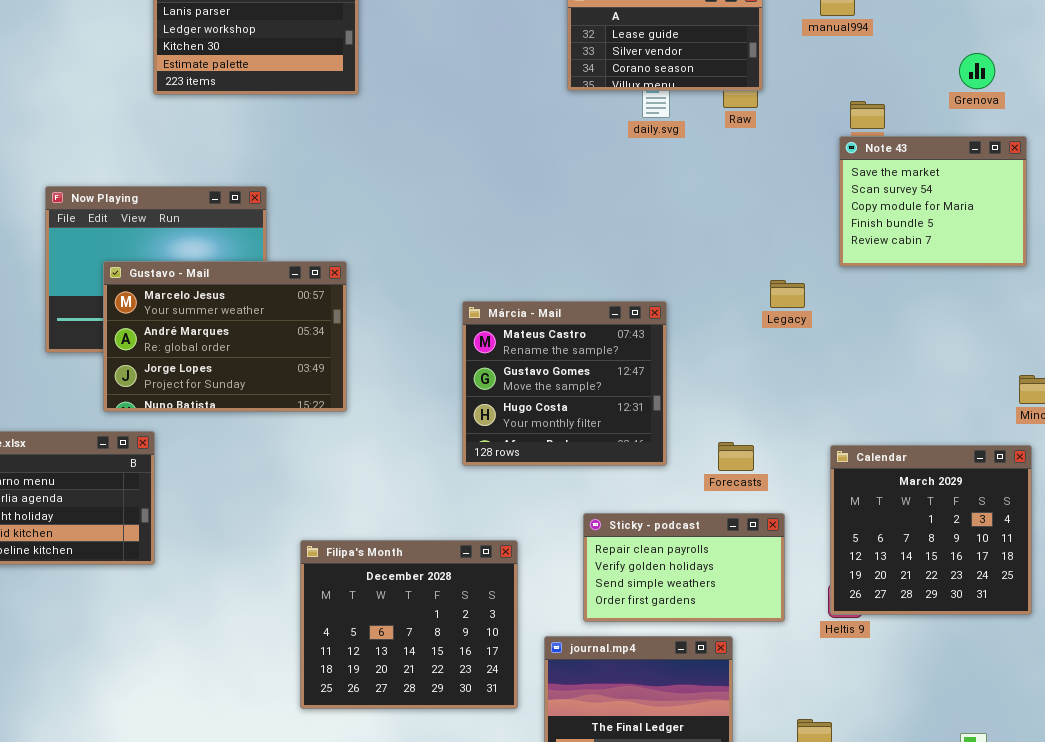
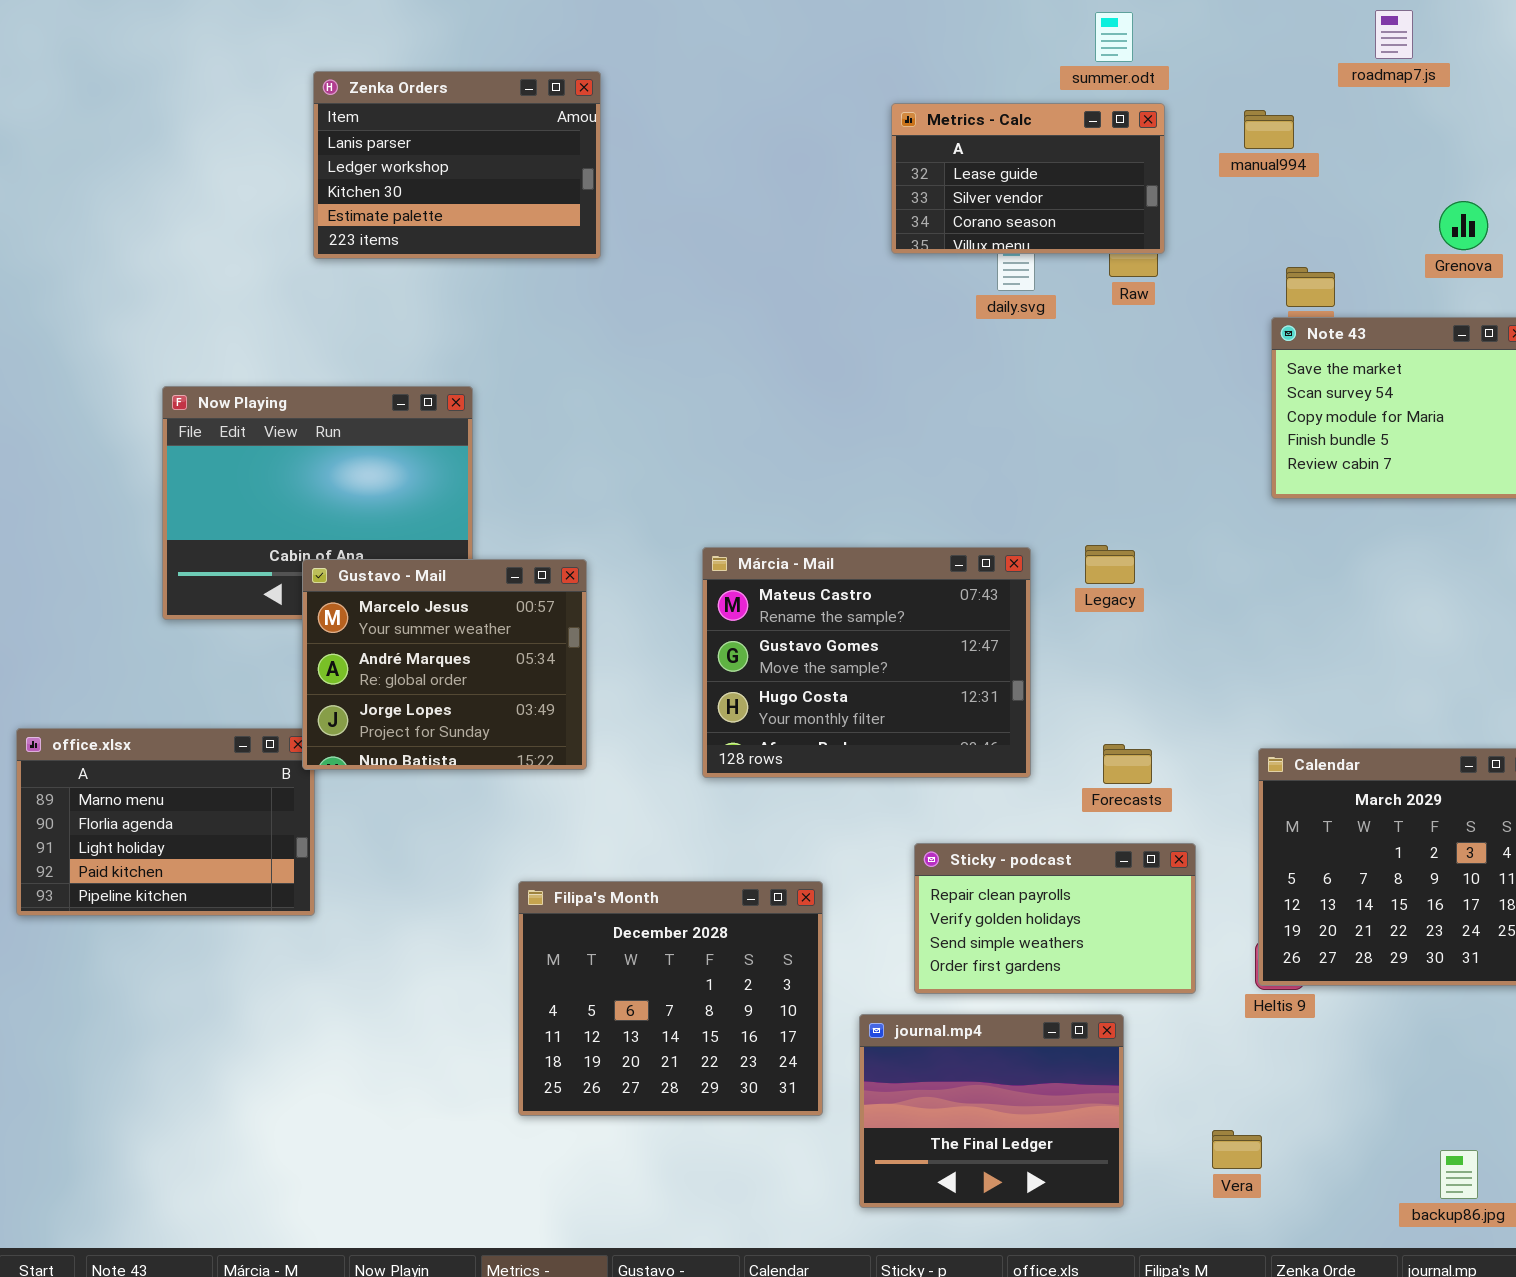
Gustavo - Mail: [103,261,347,412] -> [302,559,587,770], moved, resized
Legacy: [770,280,805,308] -> [1085,545,1135,584], moved
Márcia - Mail: [462,301,667,466] -> [702,547,1031,778], resized

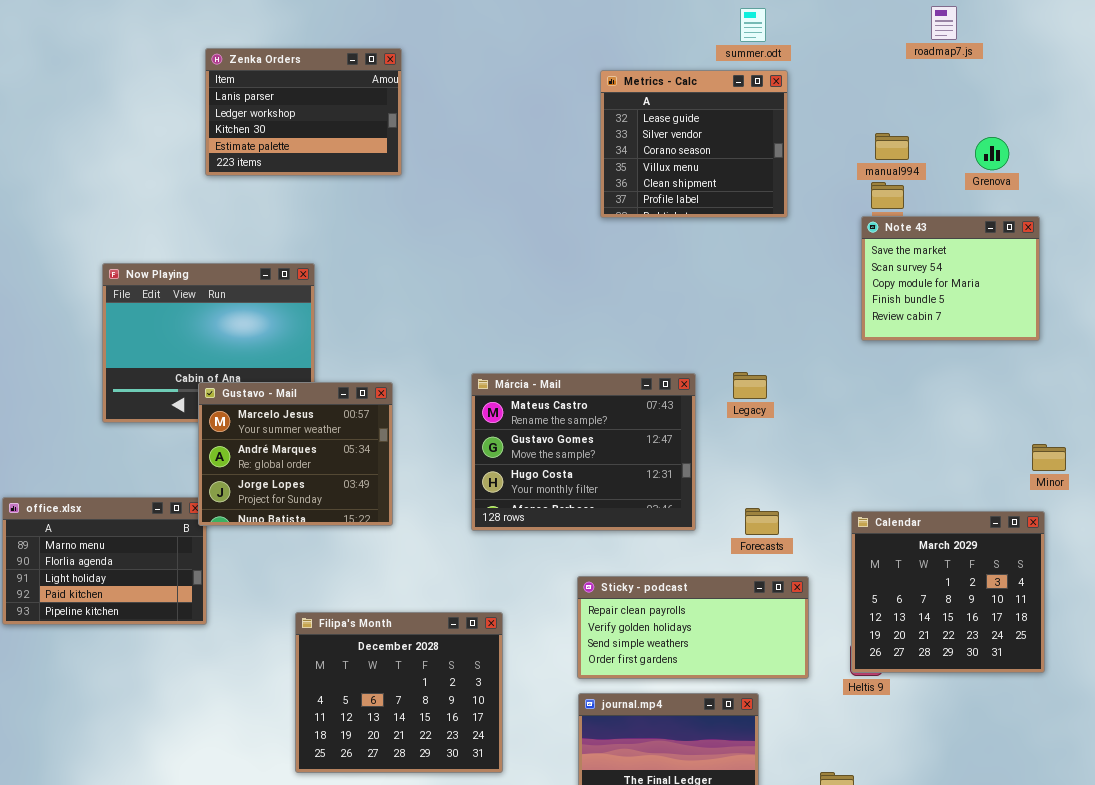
Metrics - Calc: [891,103,1165,254] -> [600,70,788,218], resized
manual994: [1244,110,1294,149] -> [875,133,909,160], moved
Sticky - podcast: [914,843,1196,994] -> [577,576,809,679], resized
Filipa's Month: [518,881,823,1116] -> [295,612,503,773], moved

